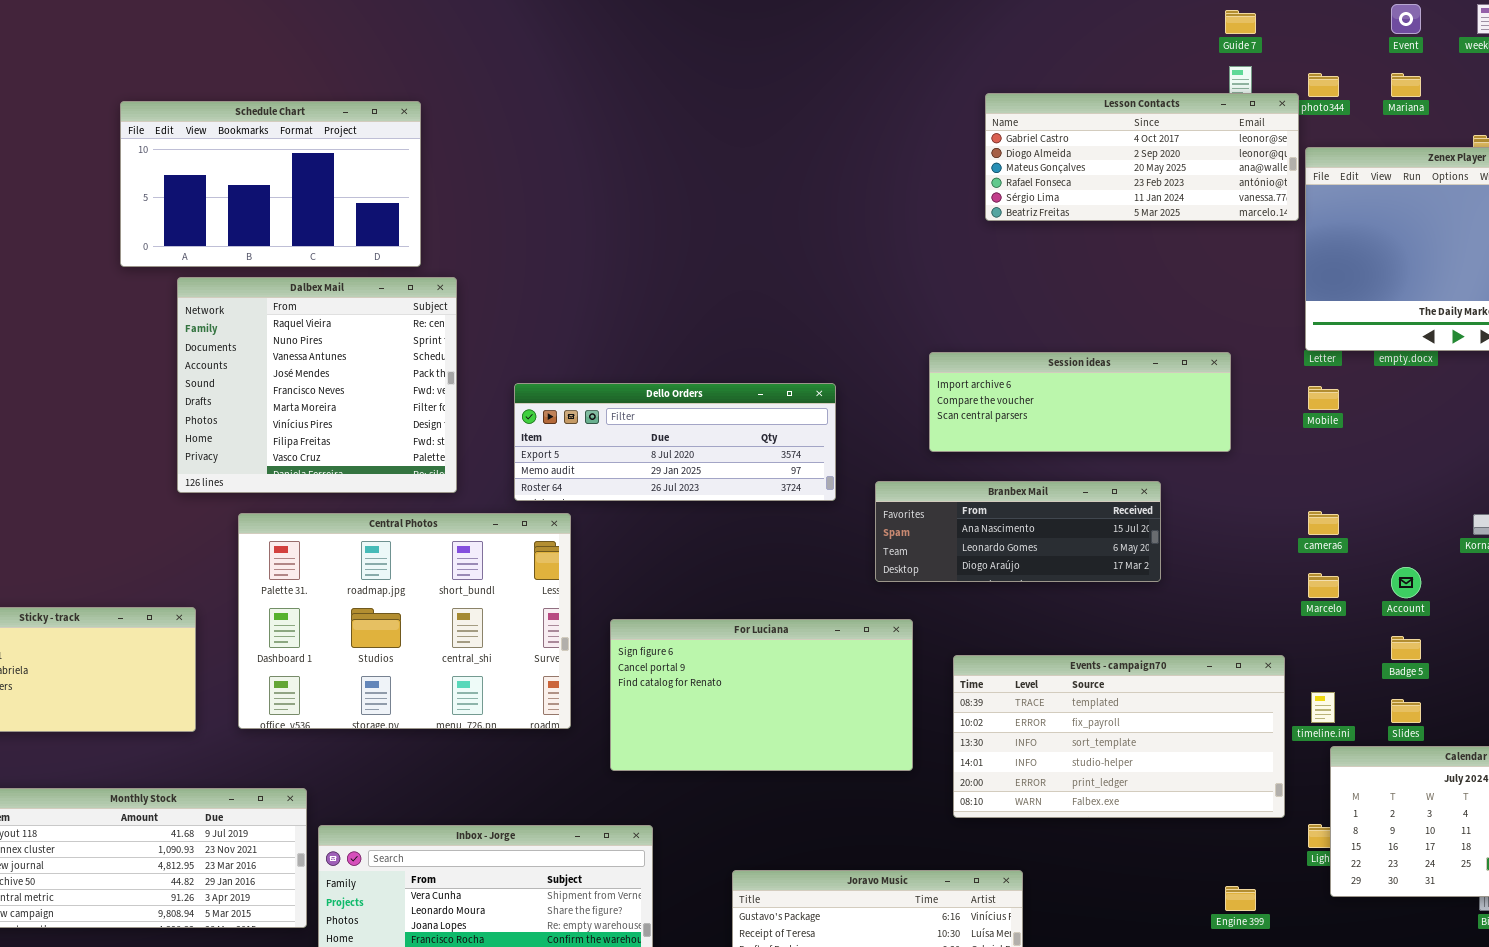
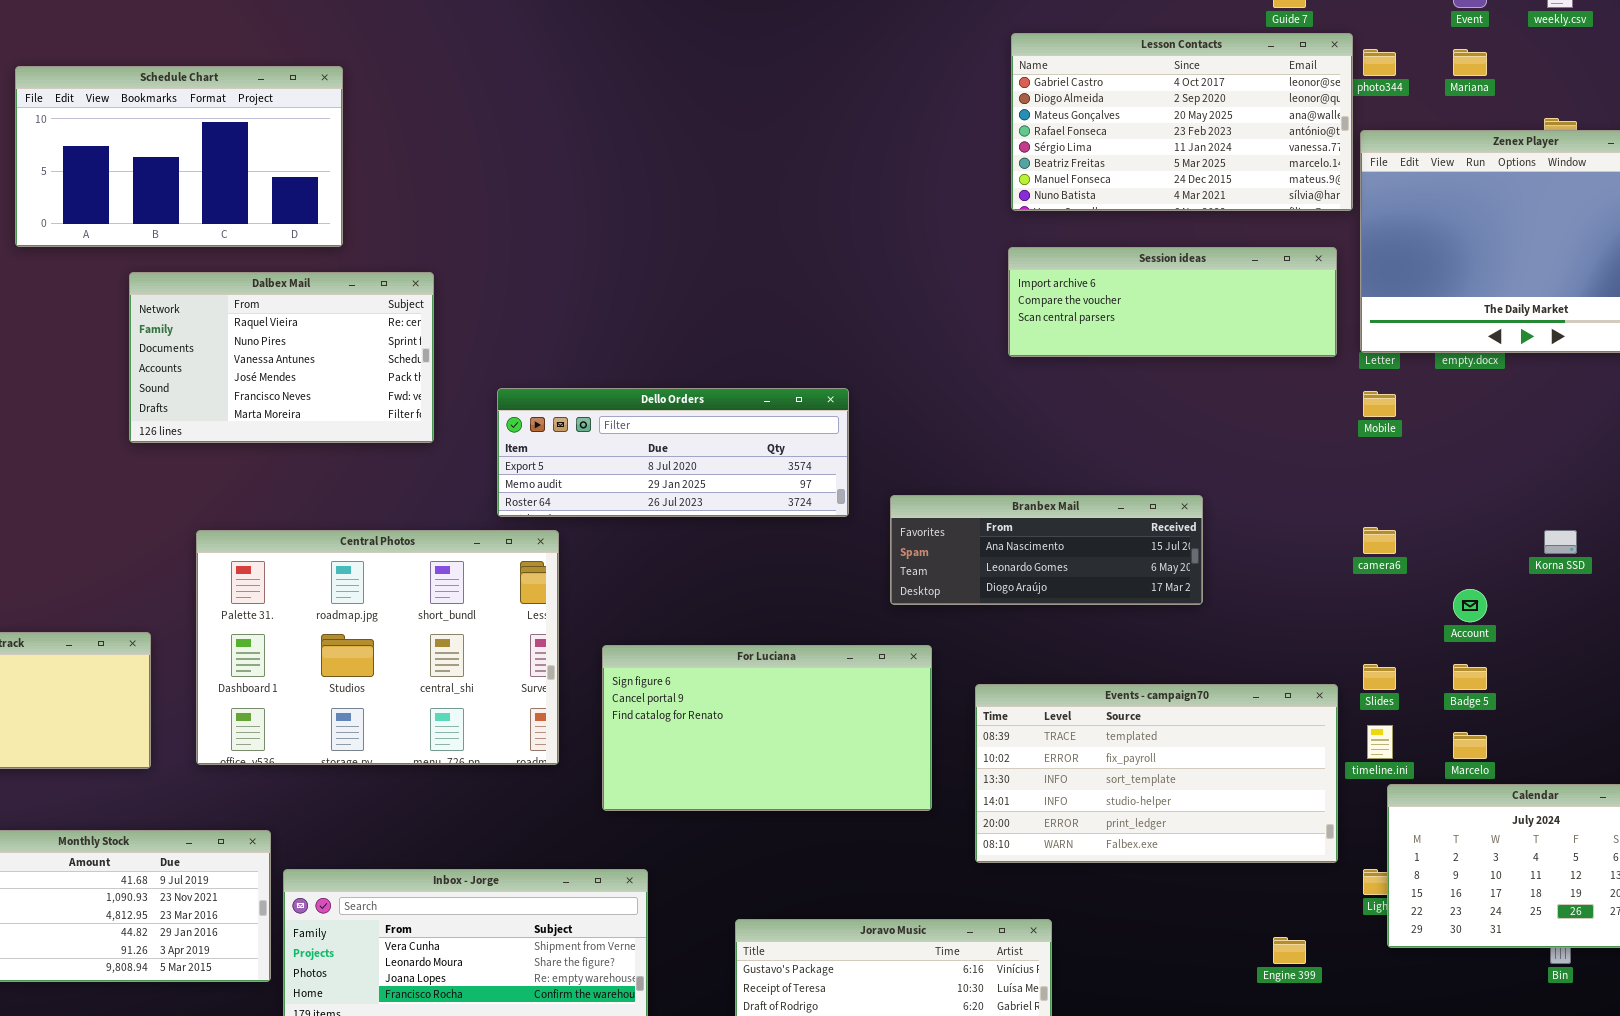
Lesson Contacts: [985,93,1299,221] -> [1011,33,1353,211], resized
Schedule Chart: [120,101,421,267] -> [15,66,343,247], moved
Dalbex Mail: [177,277,457,493] -> [129,272,434,443], resized
Session ideas: [929,352,1231,452] -> [1008,247,1337,357], moved
Marcelo: [1308,573,1339,598] -> [1453,732,1487,759], moved
Slides: [1391,699,1421,723] -> [1363,664,1396,690], moved

